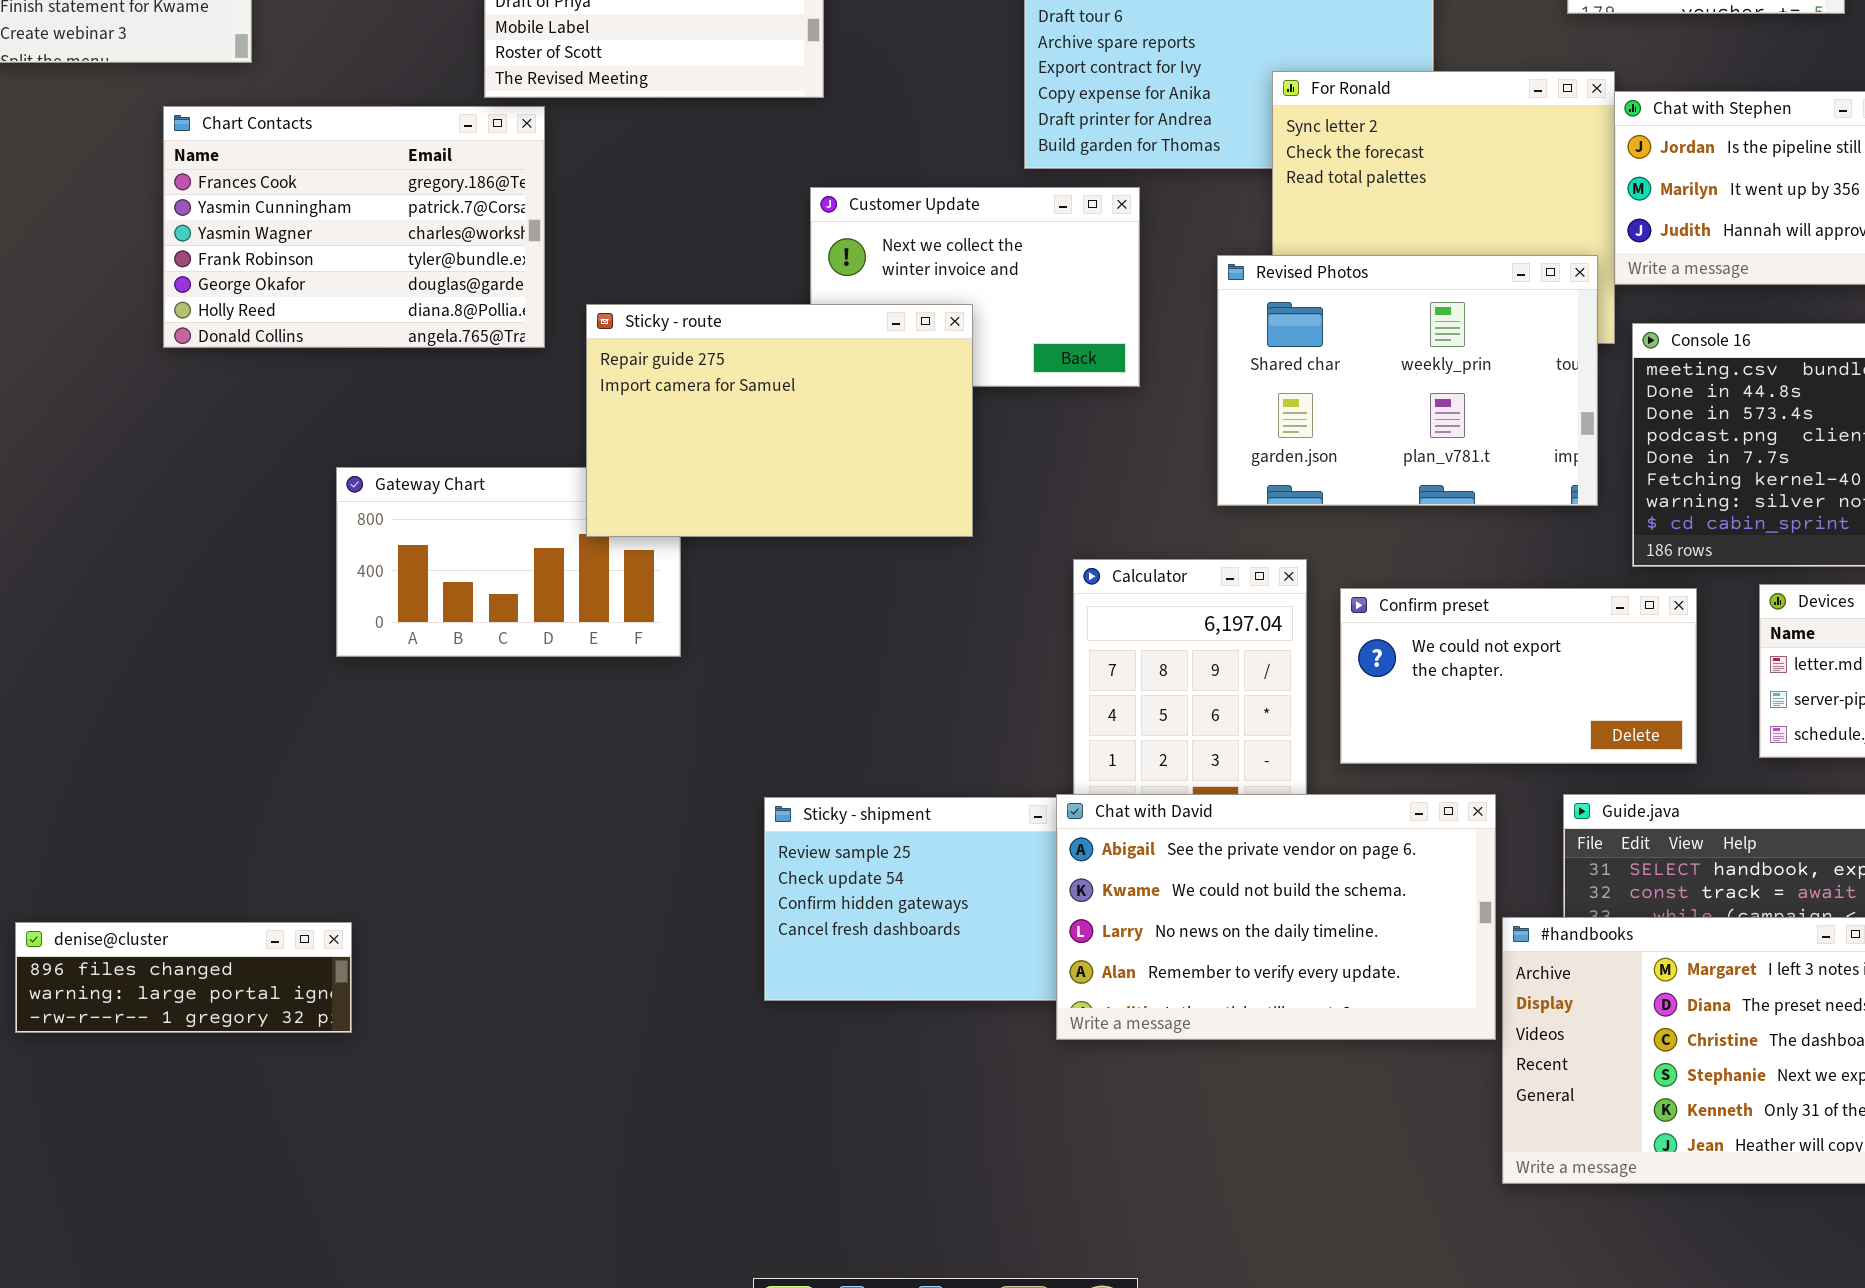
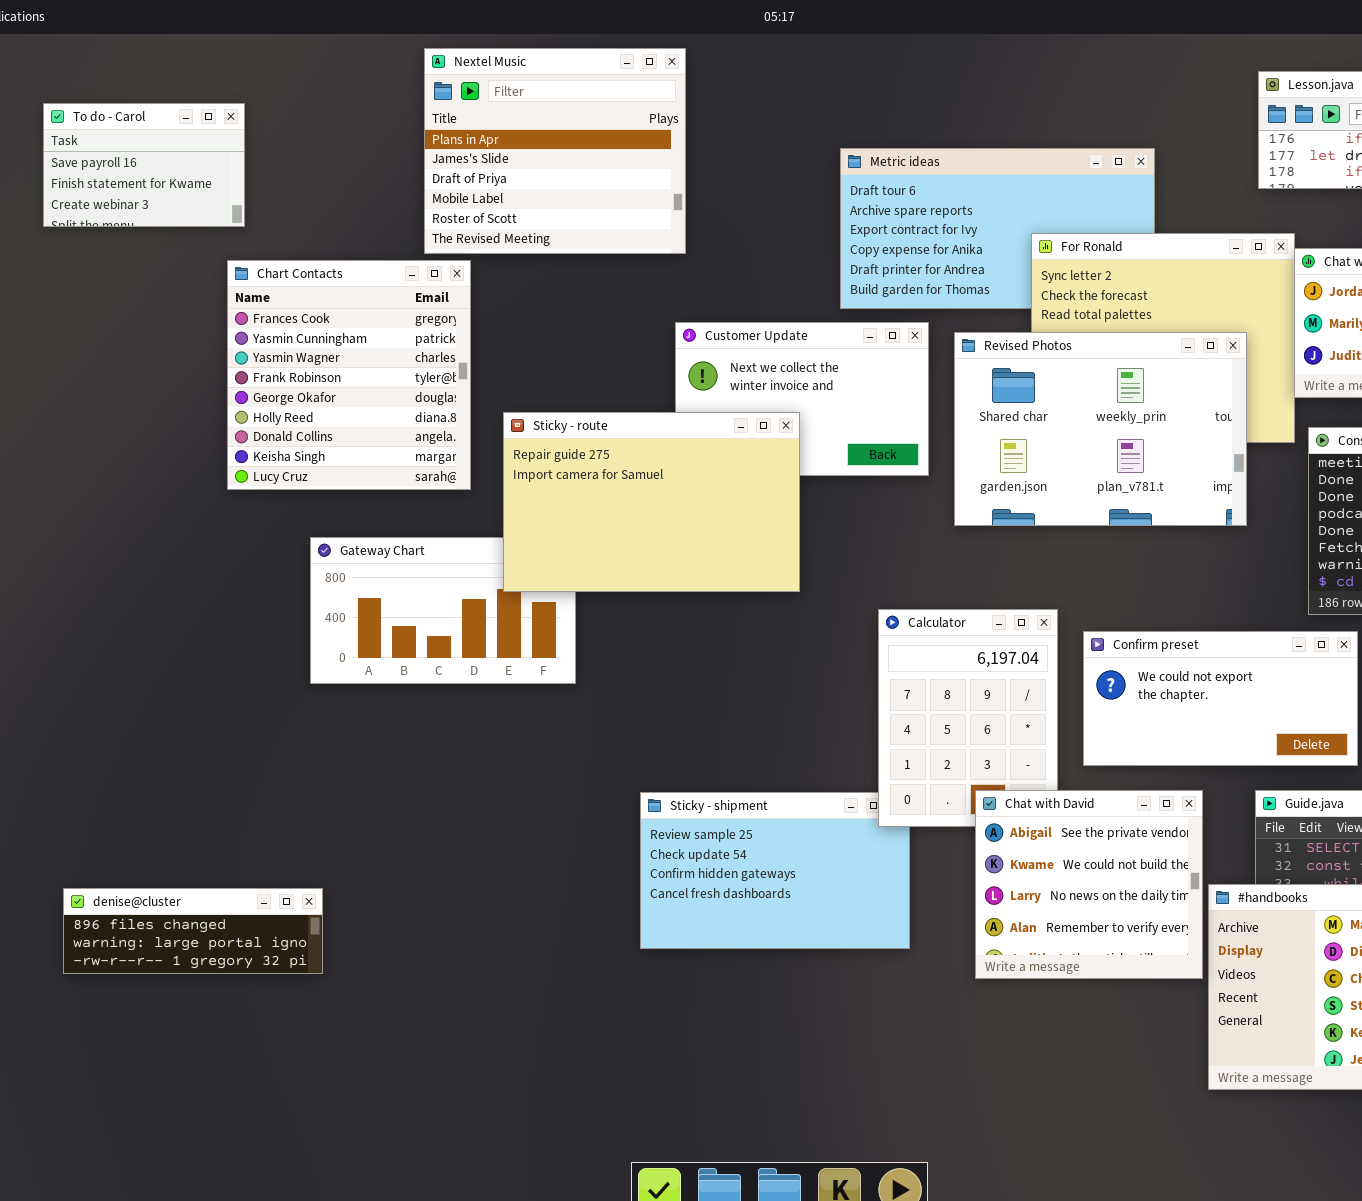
Chart Contacts: [163,106,545,348] -> [227,260,471,490], resized
Revised Photos: [1217,255,1598,506] -> [954,332,1247,526], moved
Chat with David: [1056,794,1496,1040] -> [975,790,1203,979], resized

